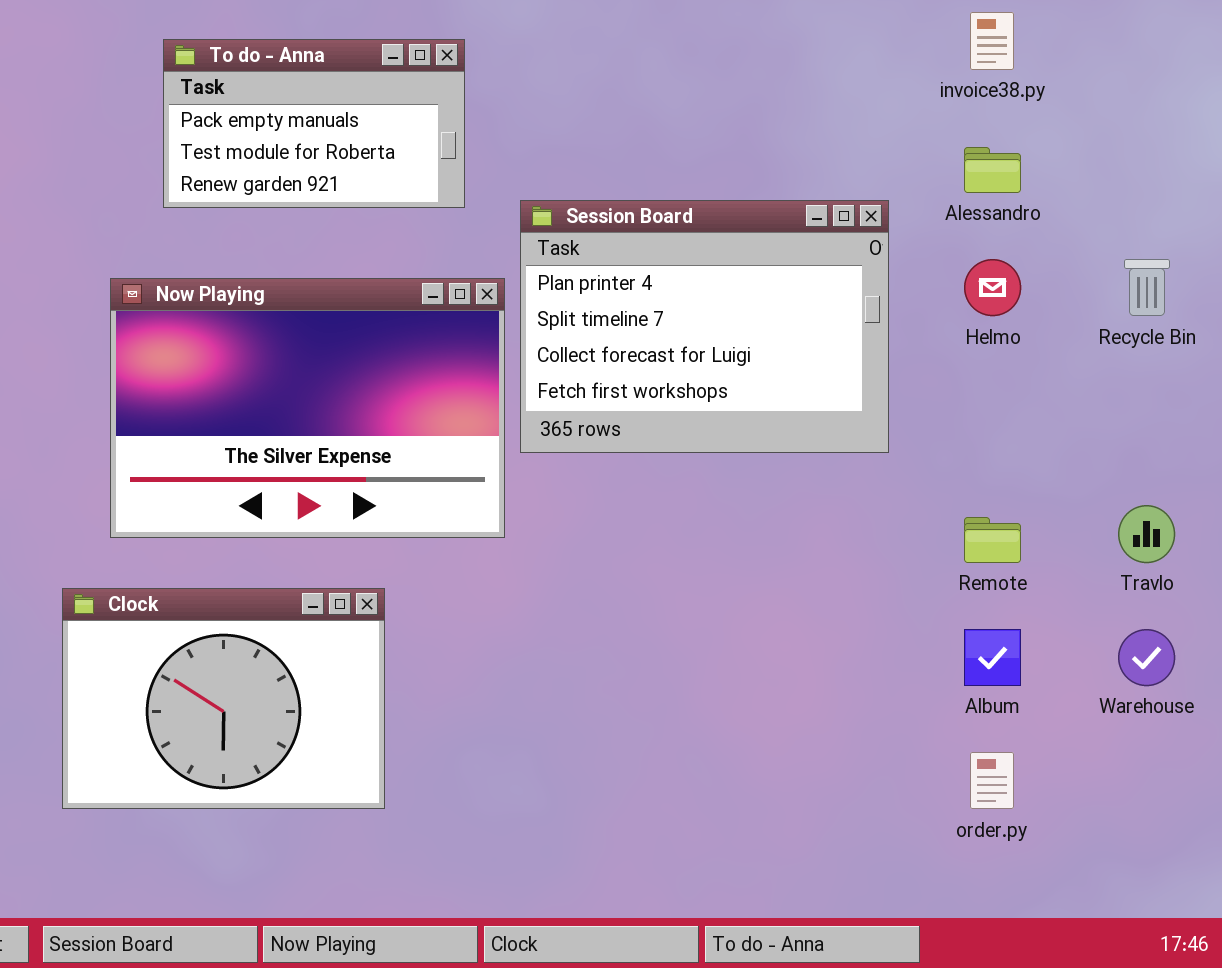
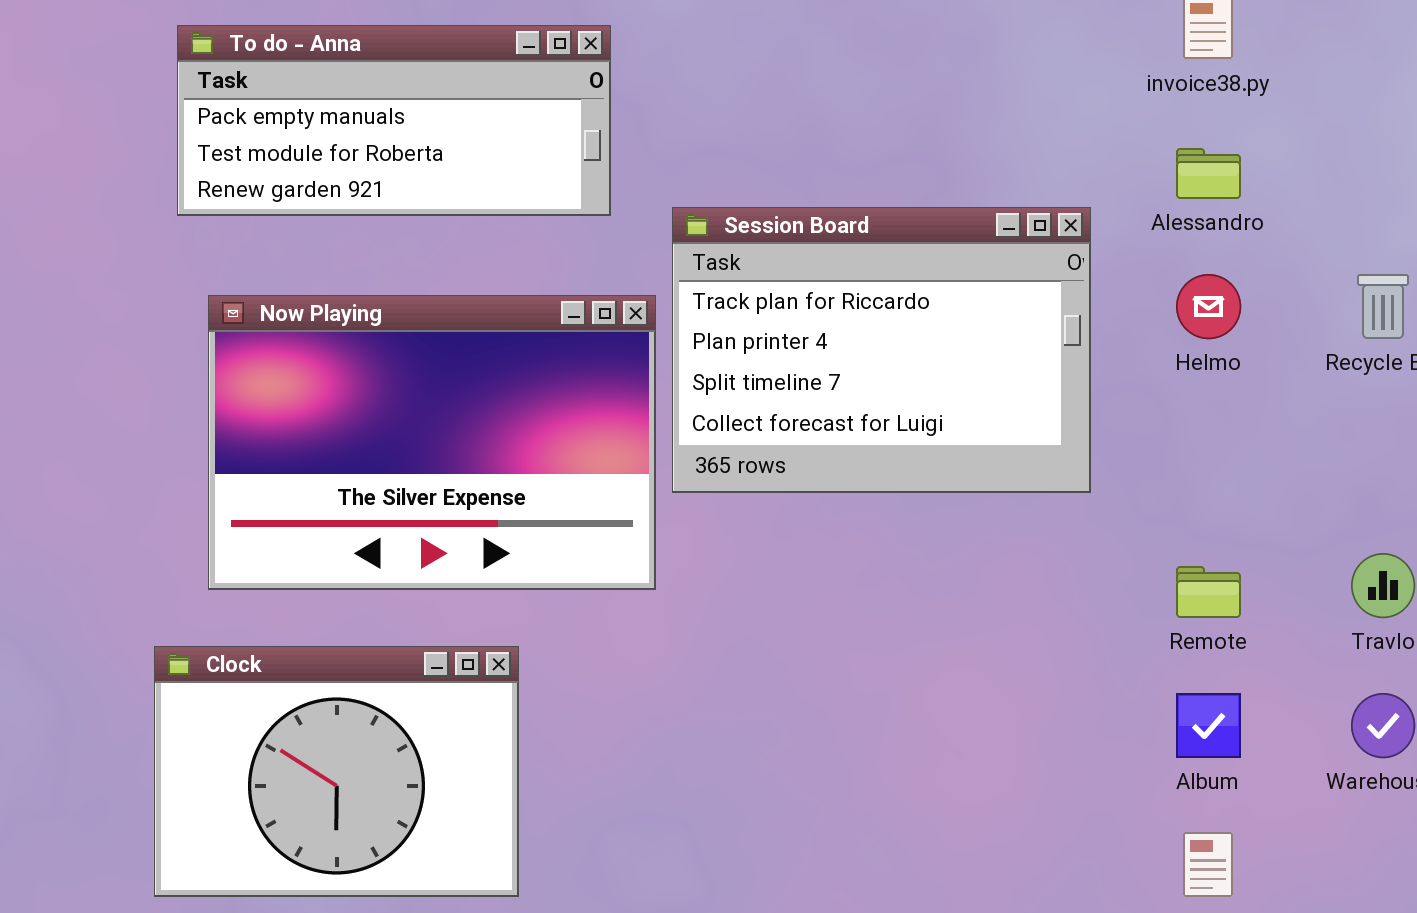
To do - Anna: [163,39,465,208] -> [177,25,611,216], resized
Session Board: [520,200,889,453] -> [672,207,1091,493], scrolled up 1 row

